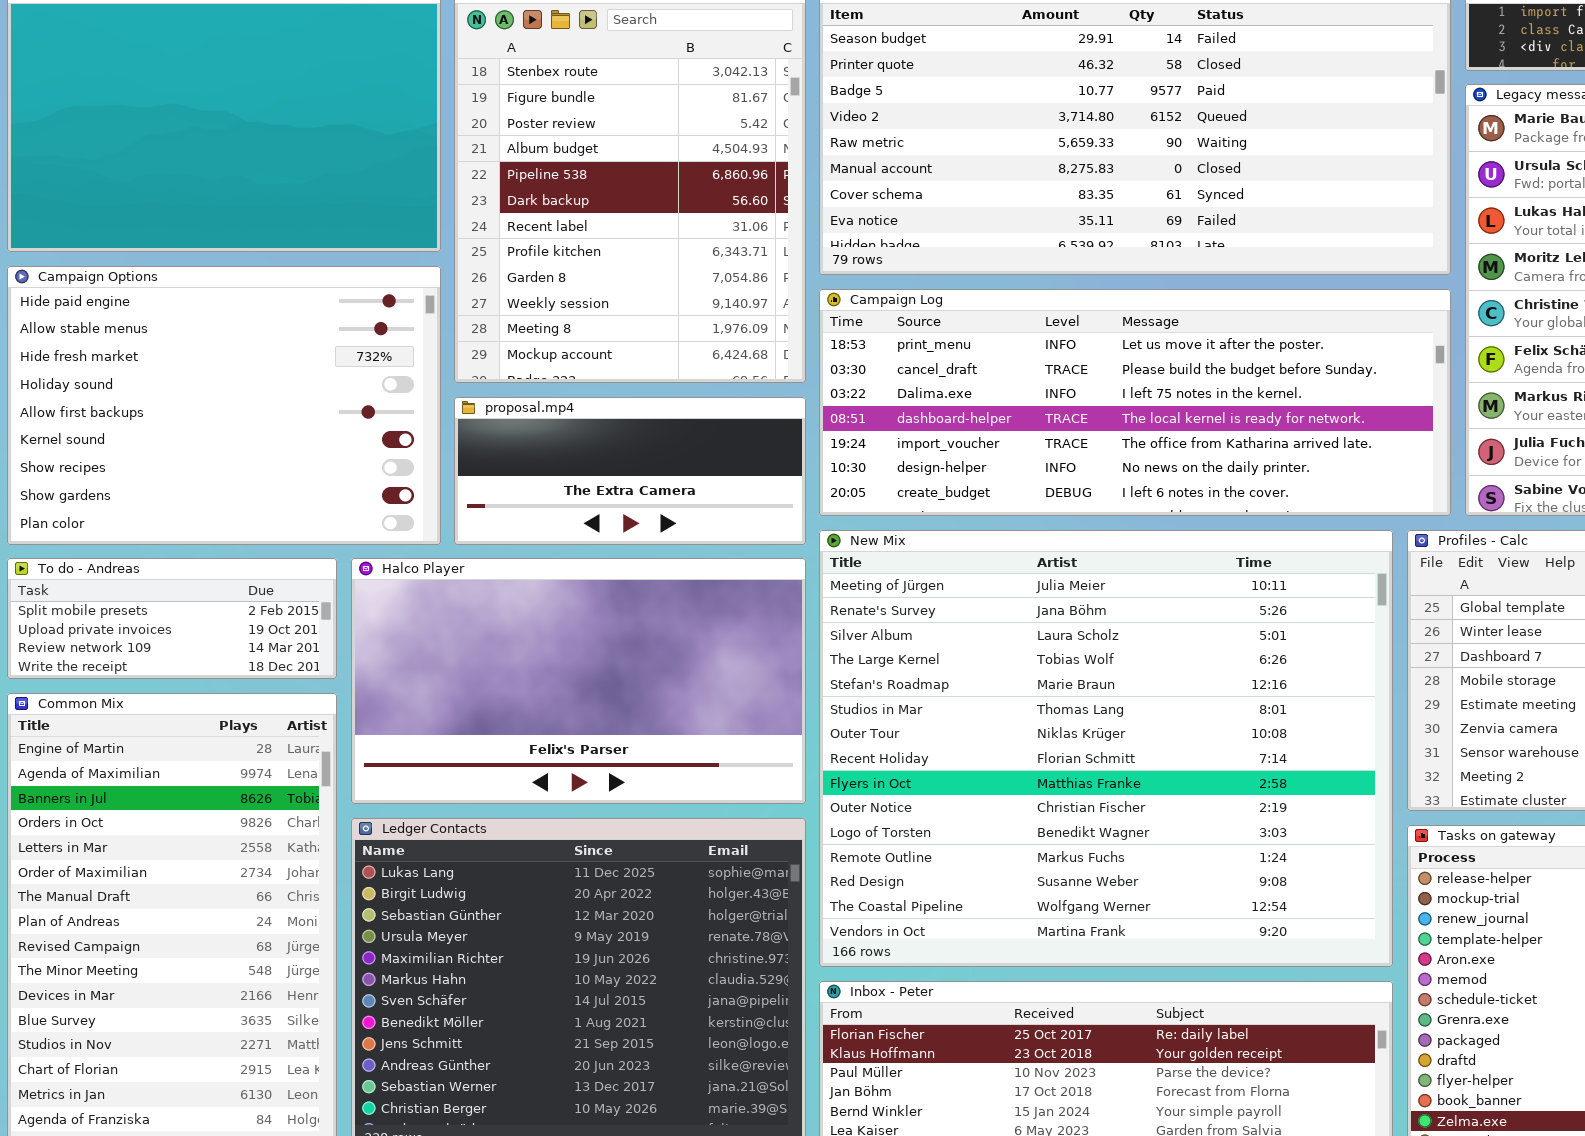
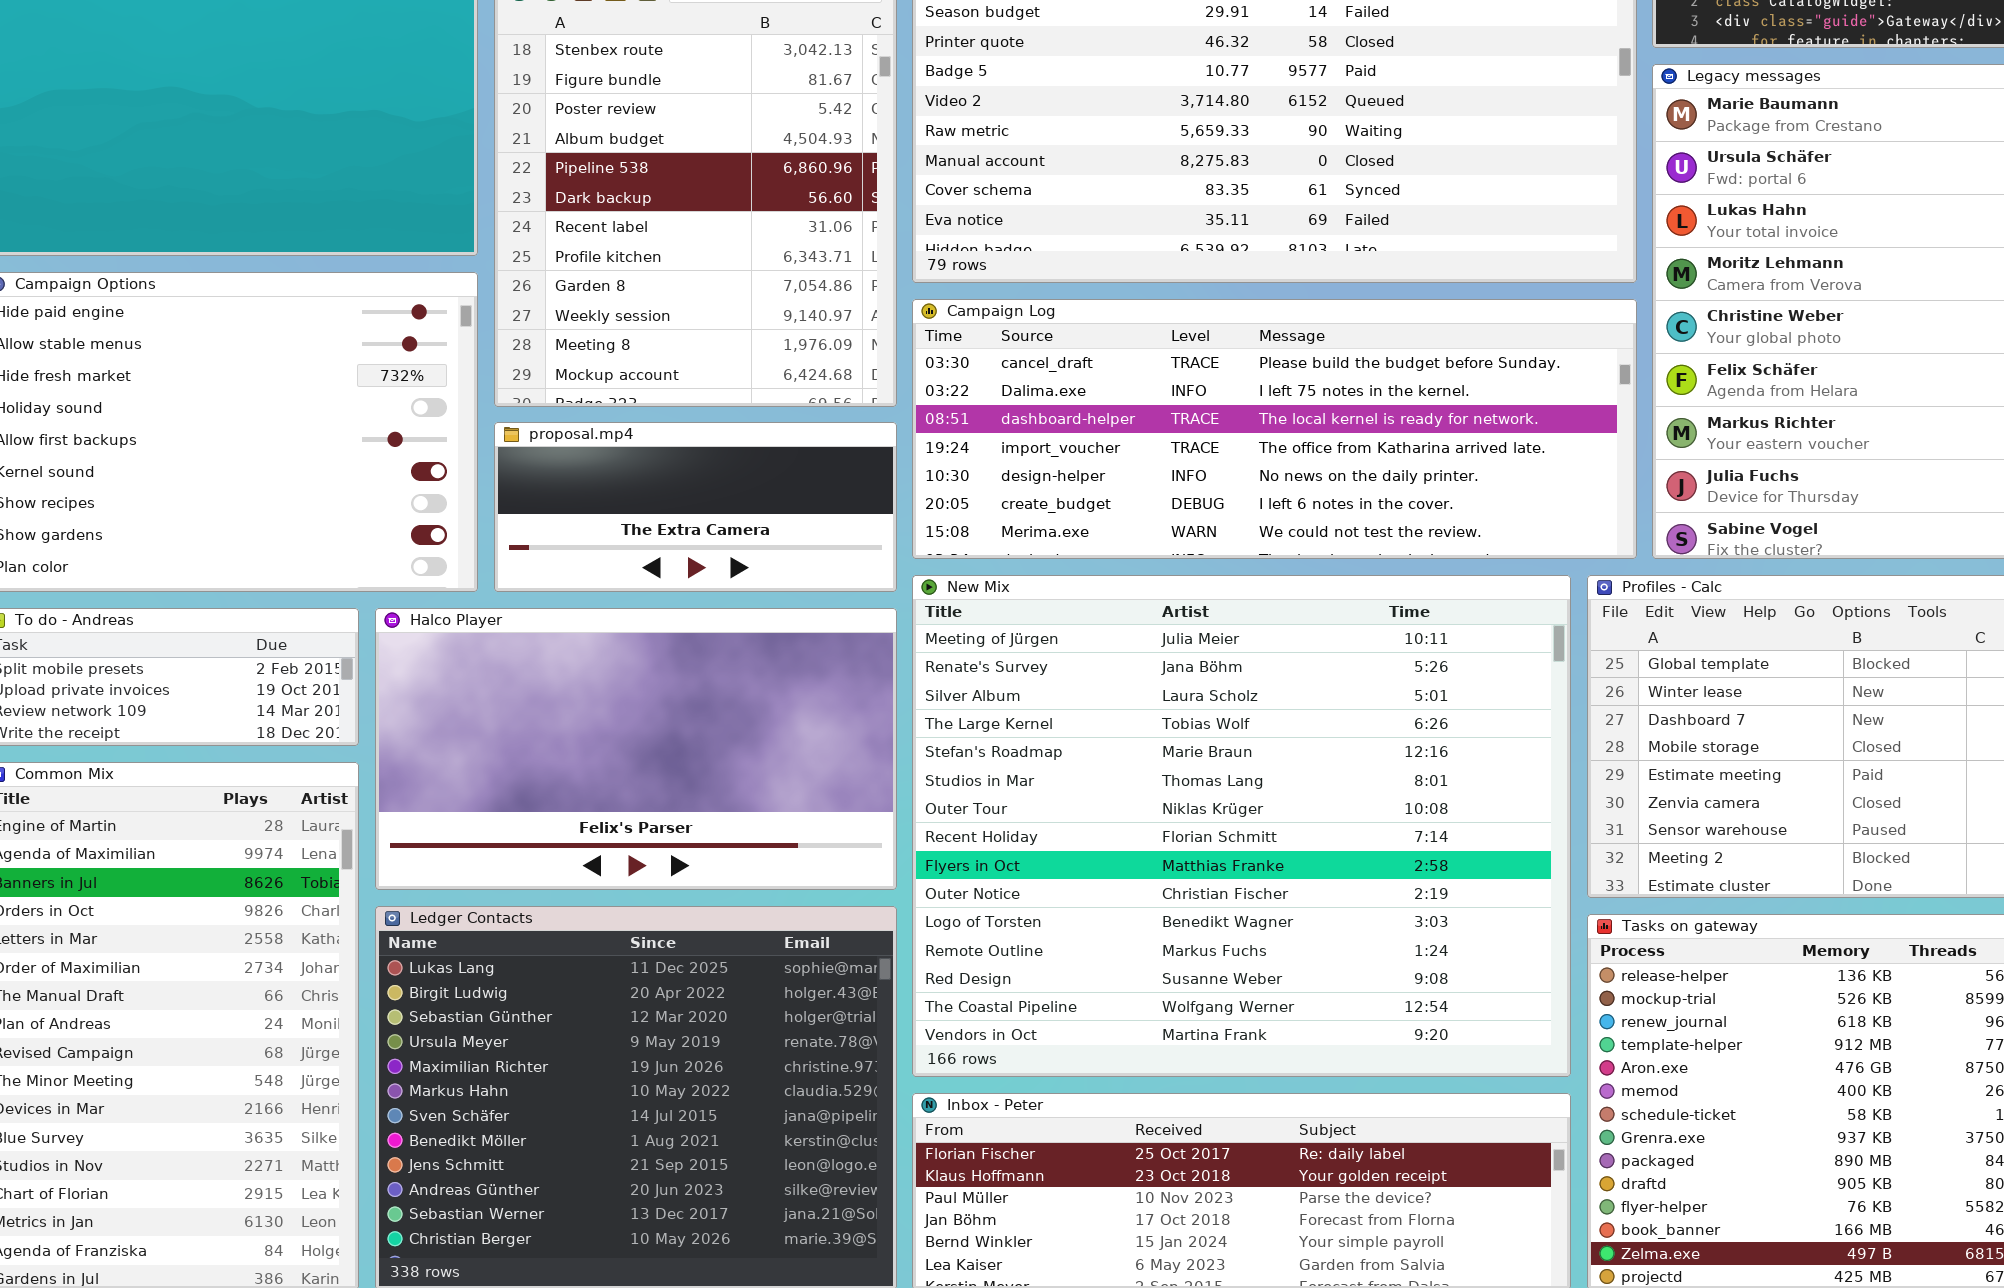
Campaign Log: [819,289,1451,516] -> [912,299,1637,559], scrolled down 1 row

